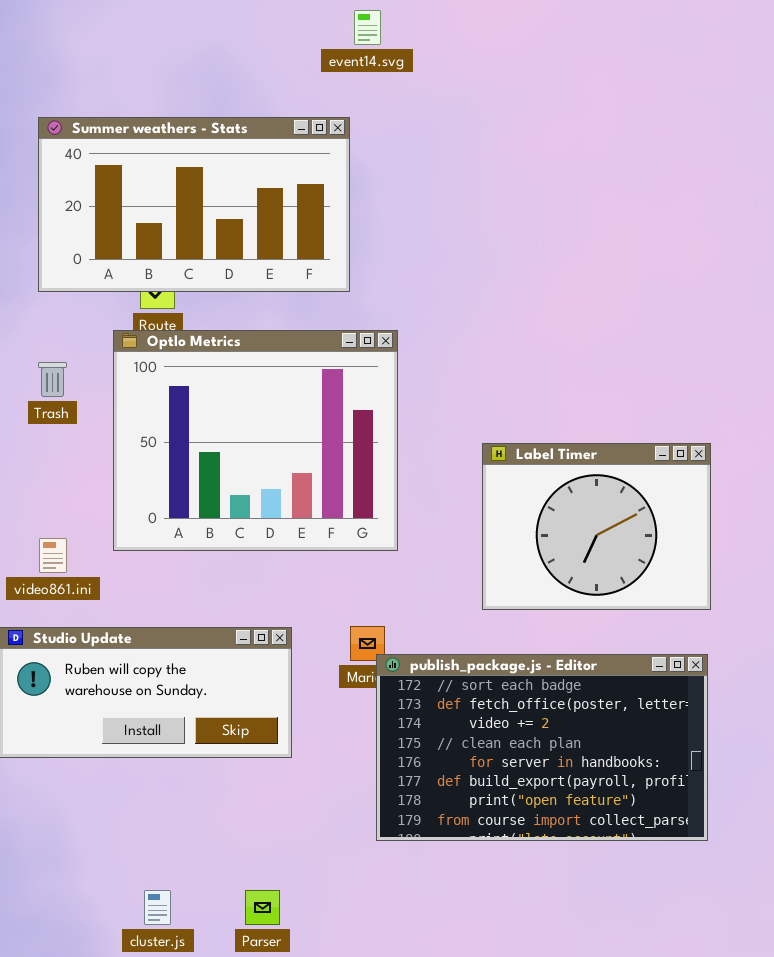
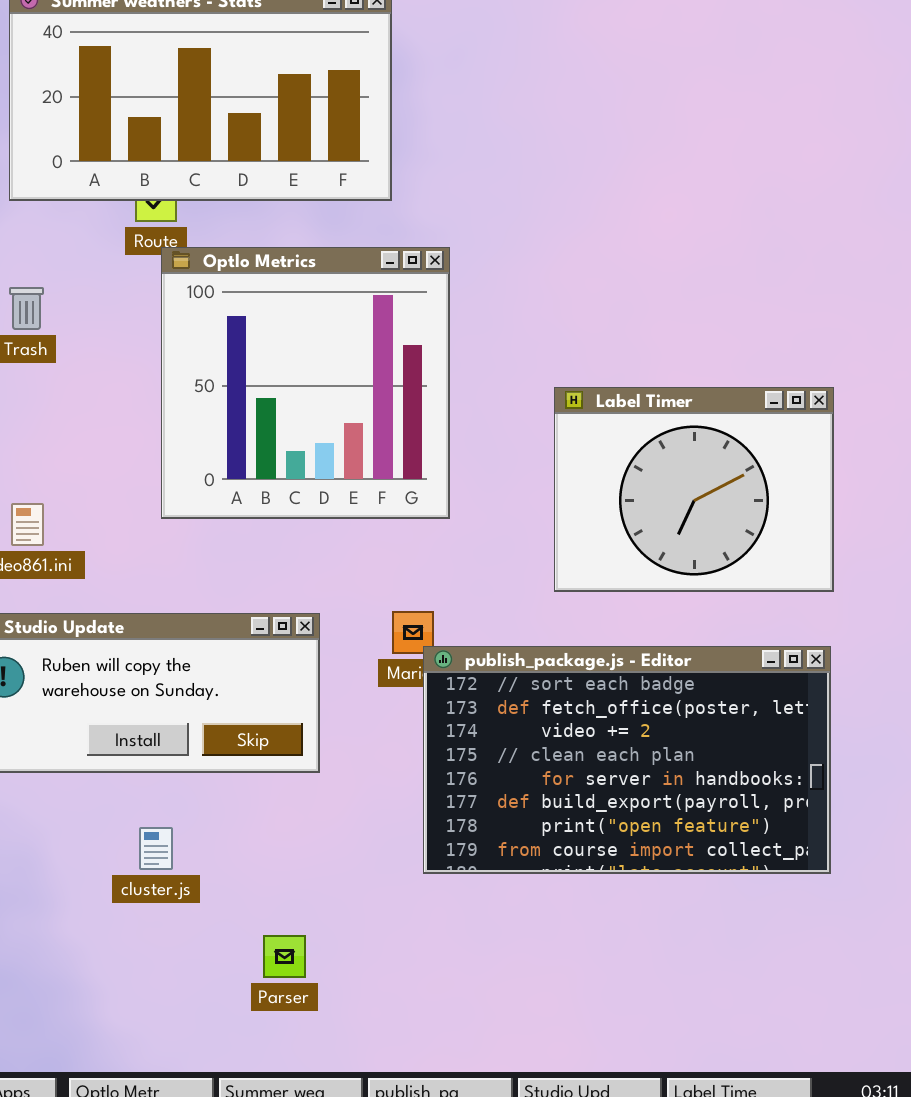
Optlo Metrics: [113,330,398,551] -> [161,247,450,519], resized
cluster.js: [144,890,171,925] -> [139,827,173,870], moved

